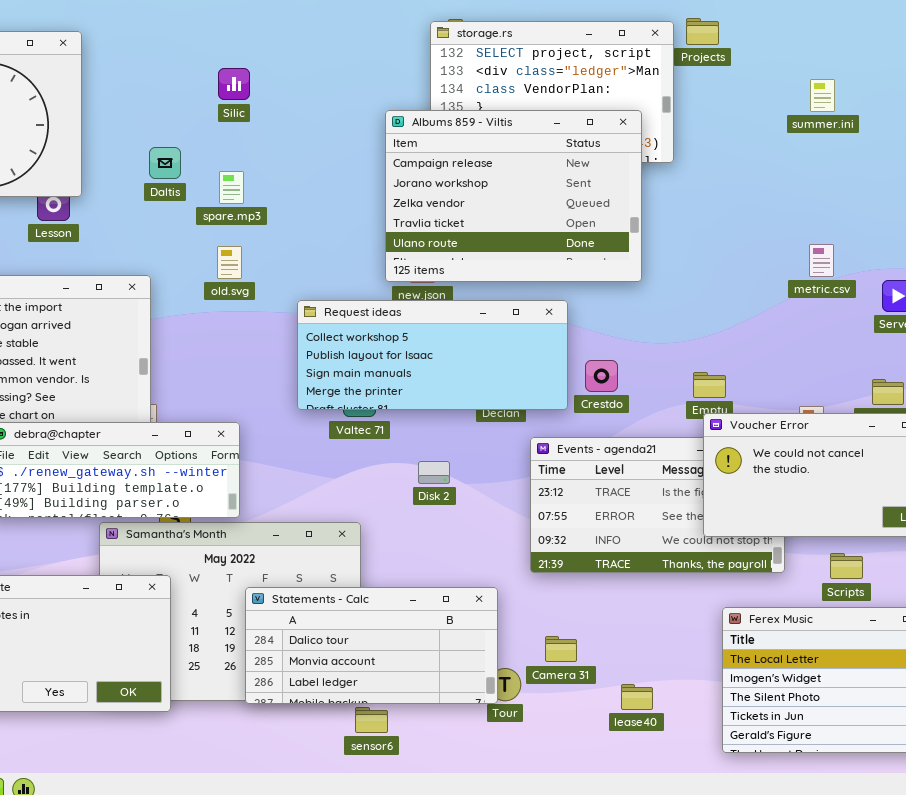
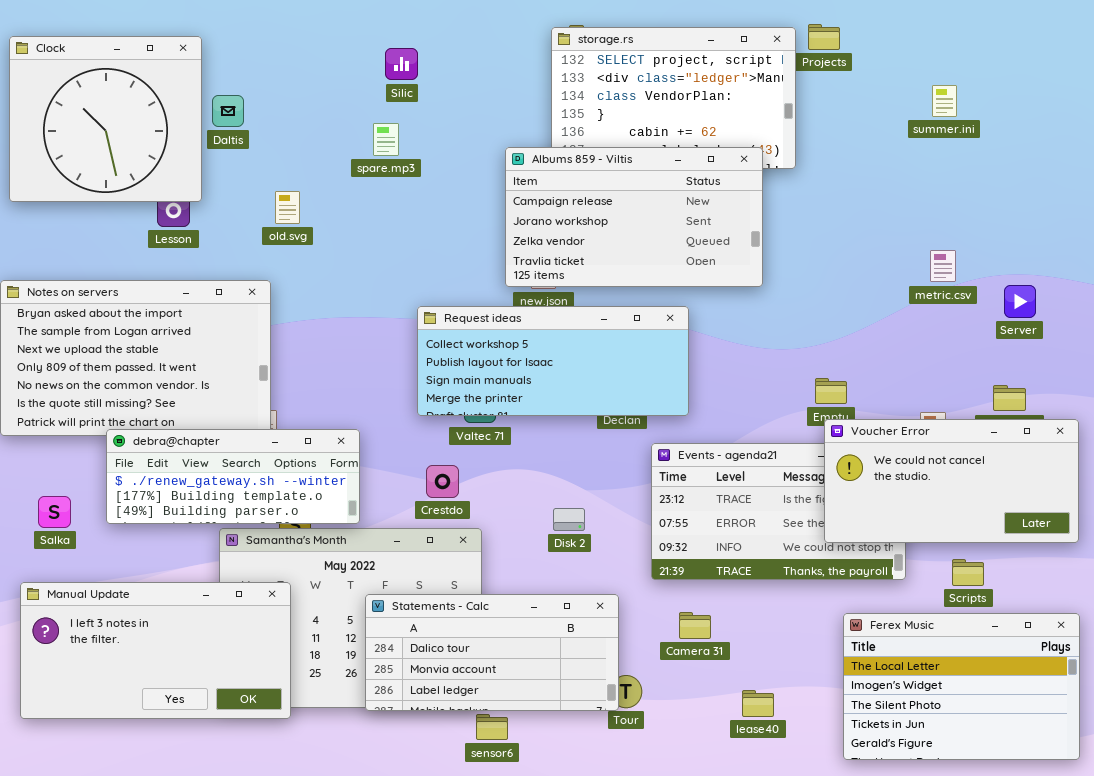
Silic: [218,68,250,100] -> [385,48,418,80], moved
Albums 859 - Viltis: [385,110,642,282] -> [505,147,763,287], resized
Daltis: [149,147,181,179] -> [212,95,244,127], moved
spare.mp3: [219,171,244,204] -> [373,123,399,156], moved
old.svg: [217,246,242,279] -> [275,191,300,224], moved
Crestdo: [585,360,618,392] -> [426,465,459,498], moved
Disk 2: [418,461,450,484] -> [553,508,585,531], moved
Camera 31: [545,636,577,662] -> [679,612,711,639], moved

